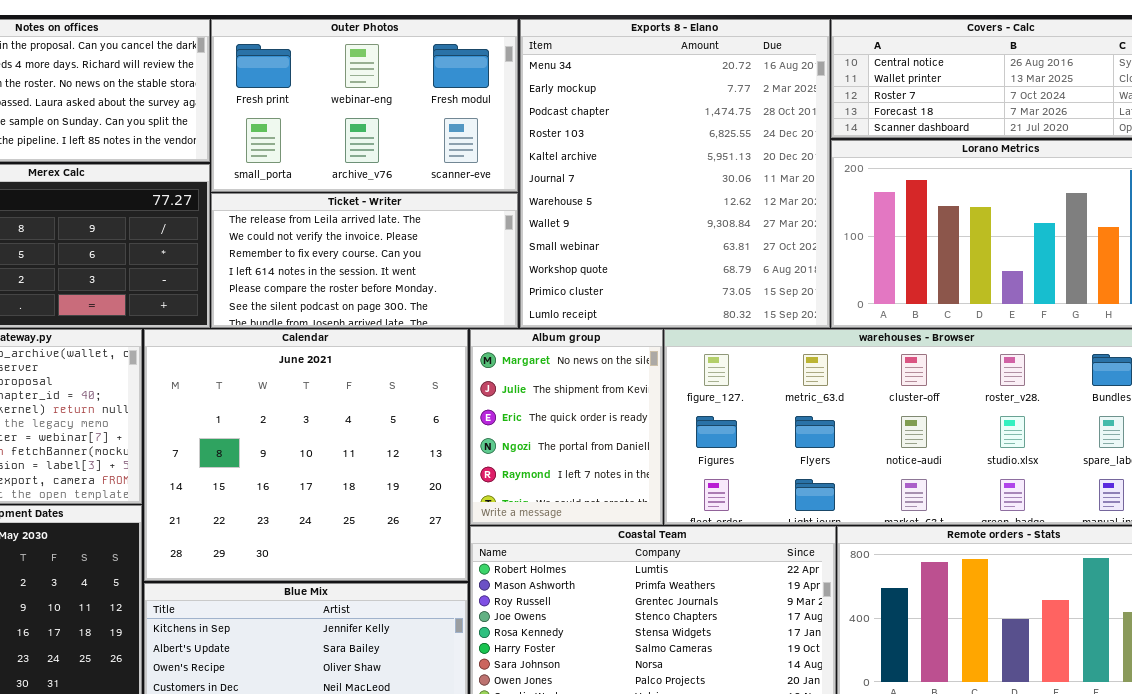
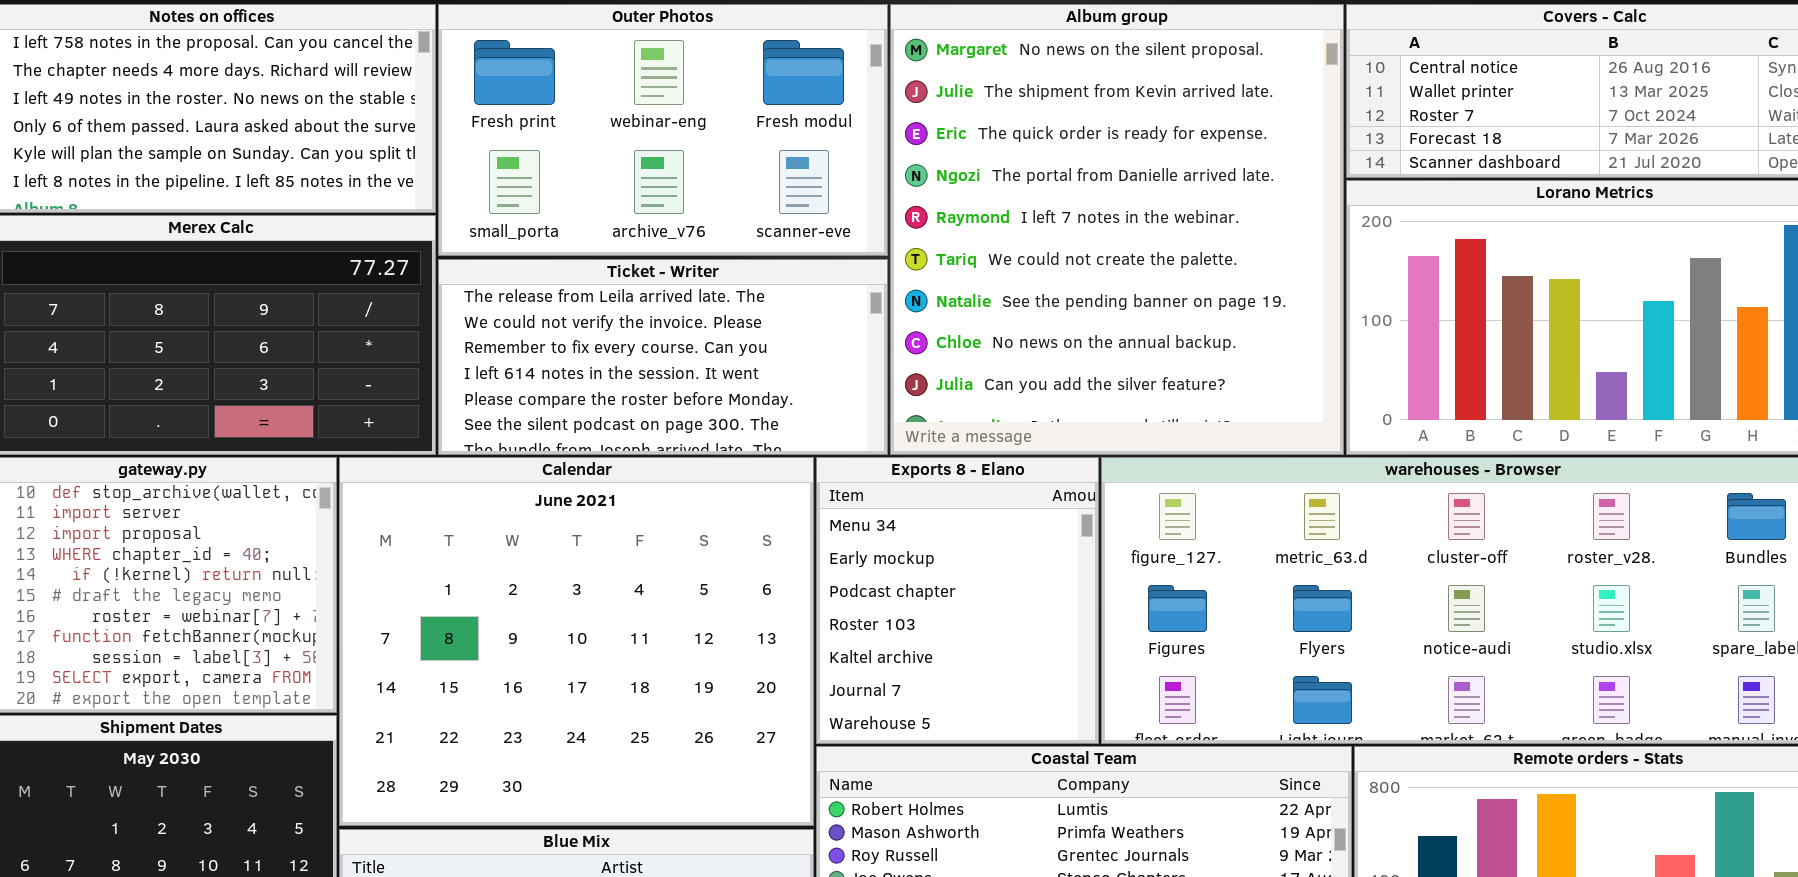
Exports 8 - Elano: [520,19,830,328] -> [816,457,1099,744], moved, resized
Album group: [470,329,663,525] -> [890,4,1344,455], moved, resized

